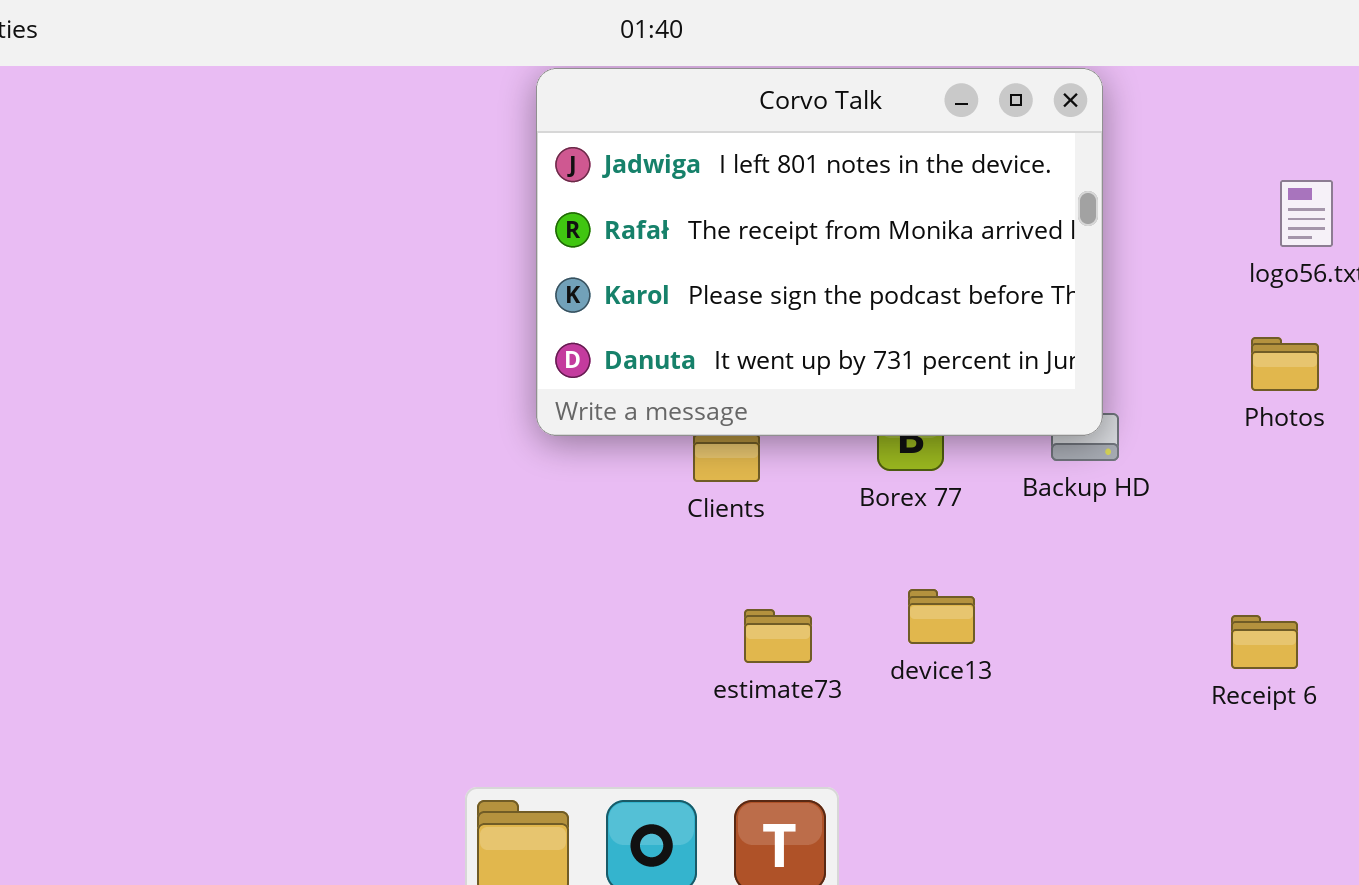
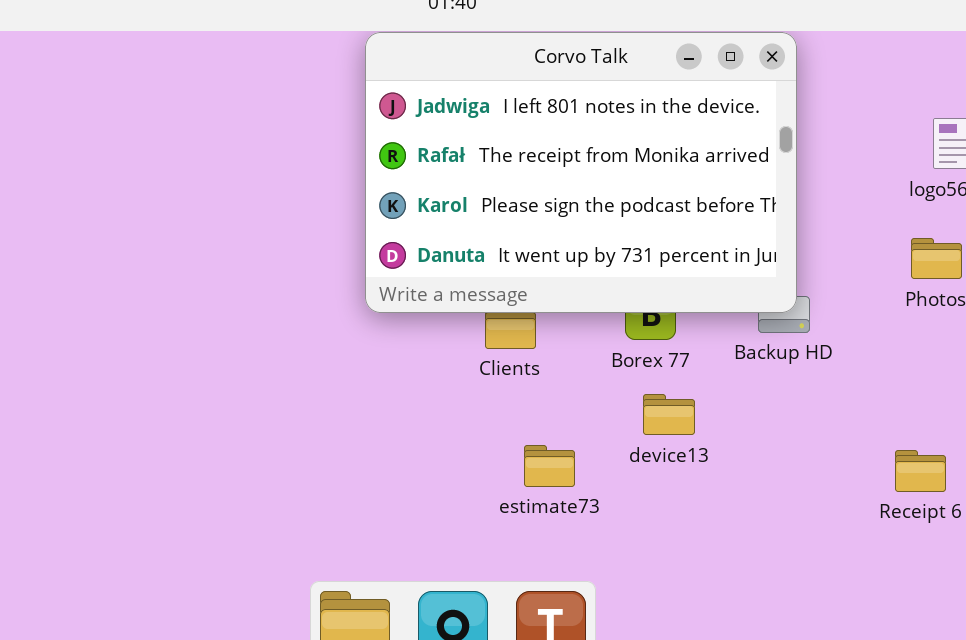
device13: [908,589,975,644] -> [643,394,695,435], moved

